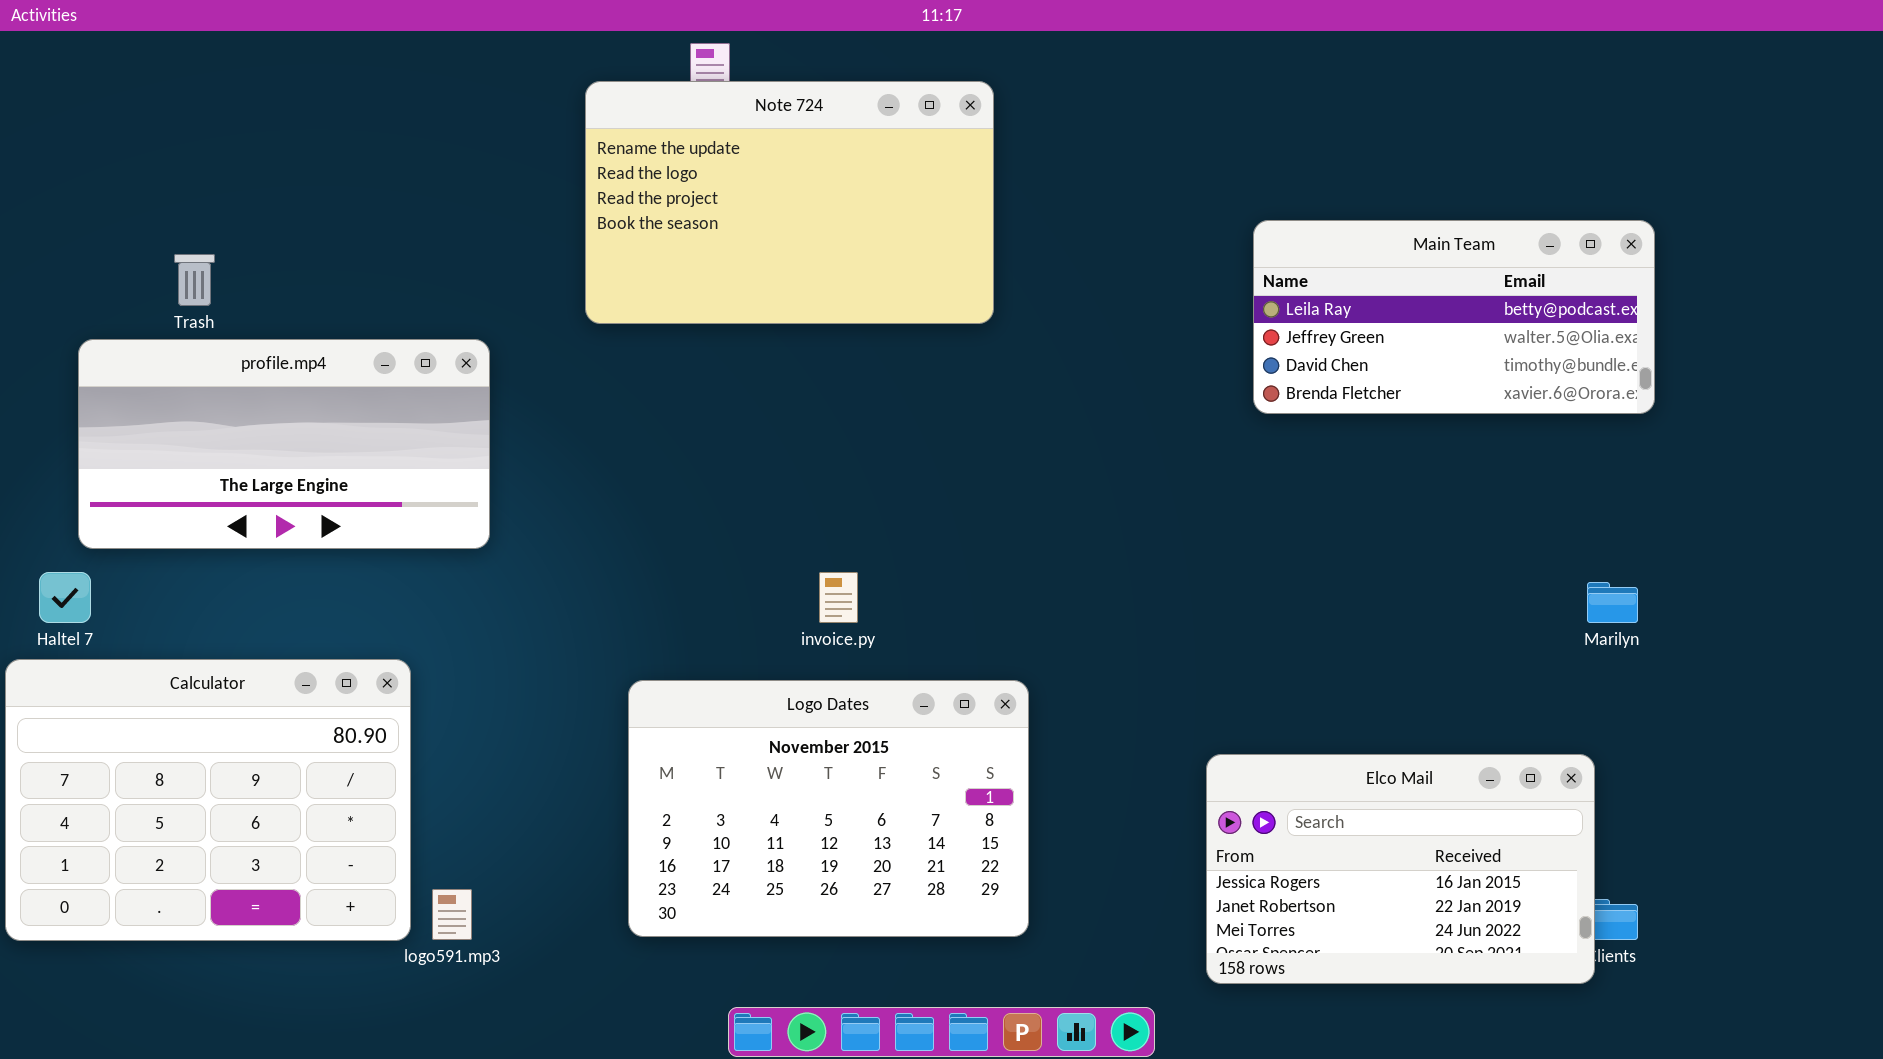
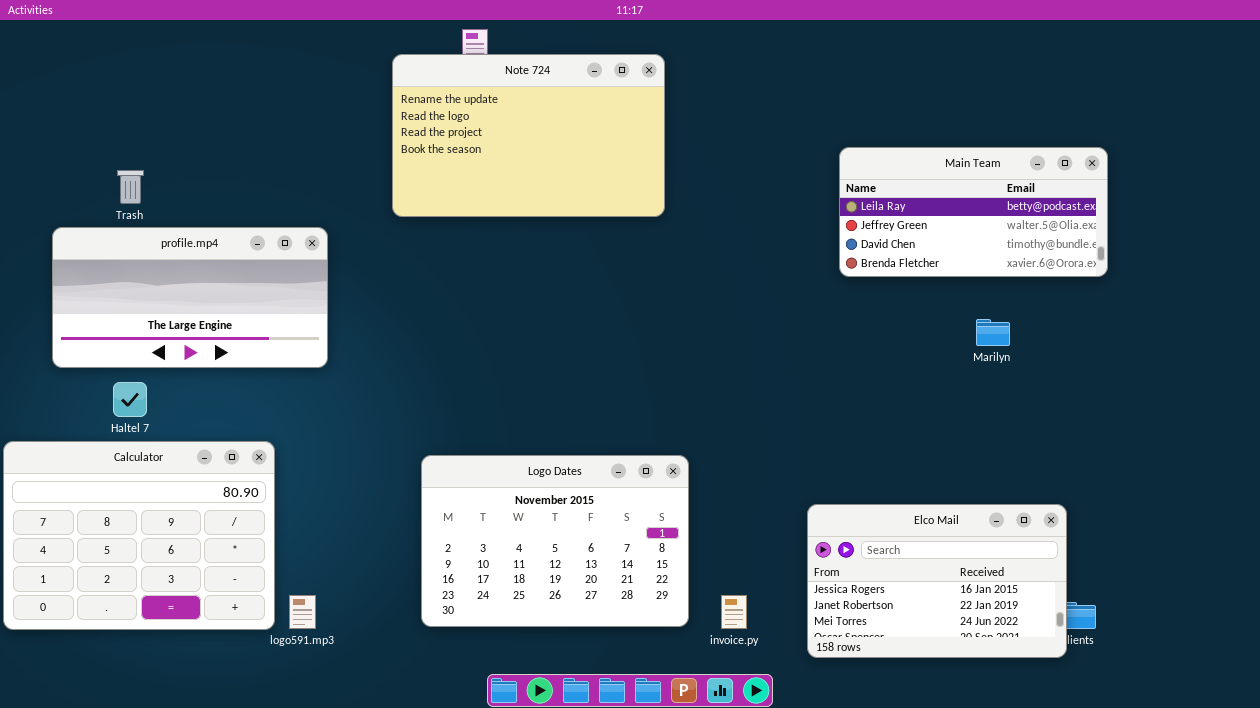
Haltel 7: [39,572,91,623] -> [113,382,147,417], moved
invoice.py: [819,572,858,623] -> [721,595,747,629], moved
Marilyn: [1587,582,1638,623] -> [976,319,1010,346], moved

